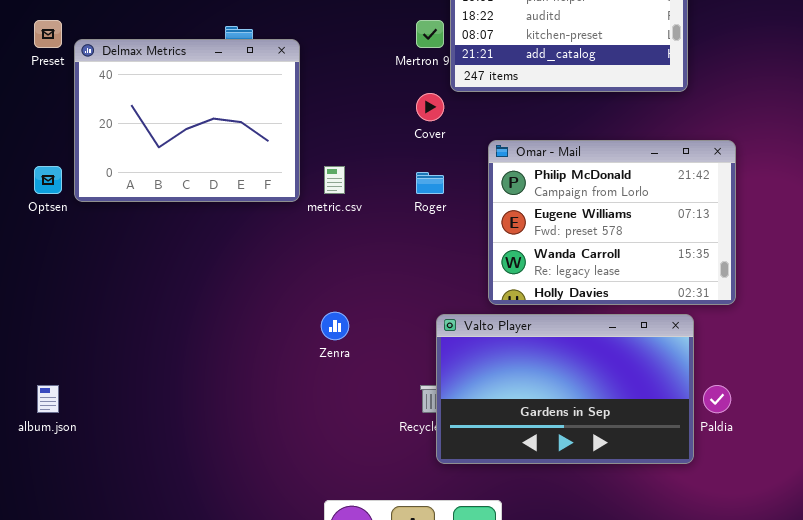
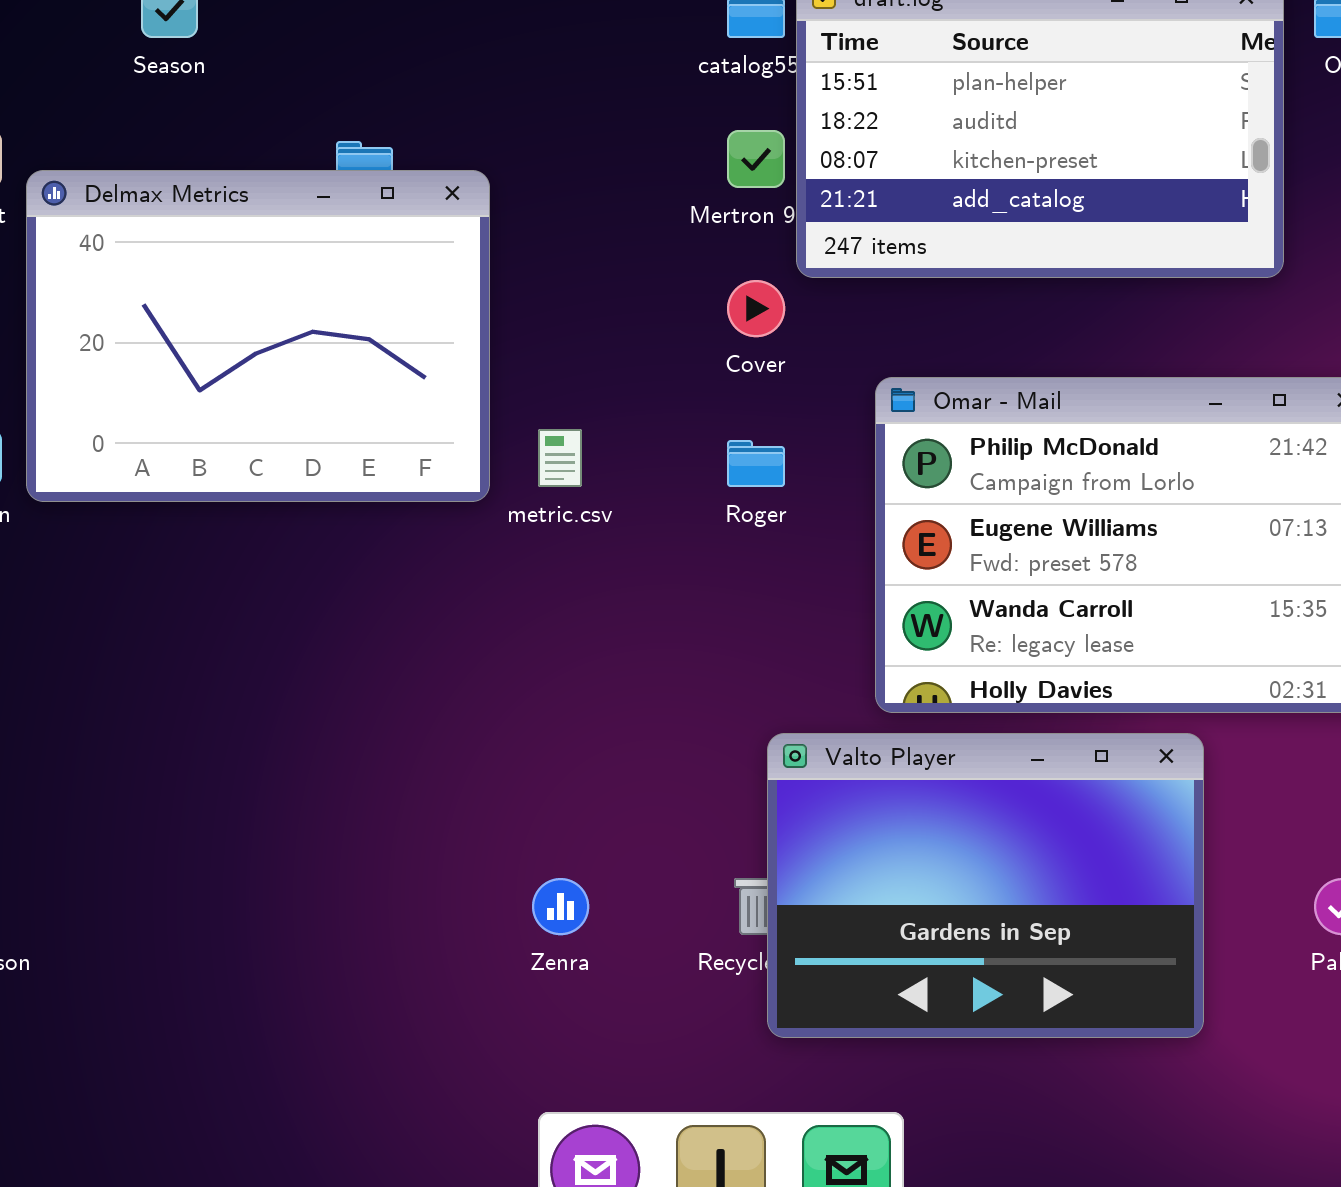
Zenra: [321,312,349,340] -> [532,878,589,935], moved
Valto Player: [436,314,694,464] -> [767,733,1204,1038], resized

